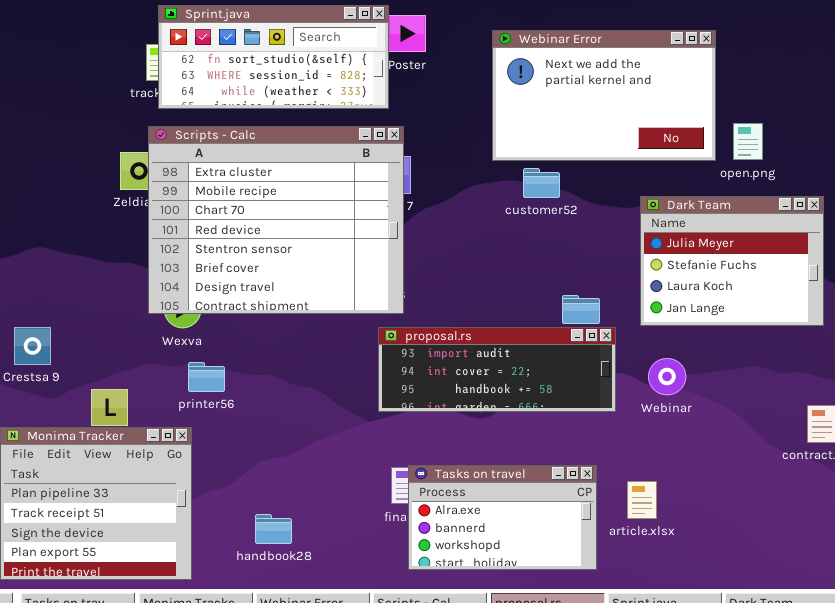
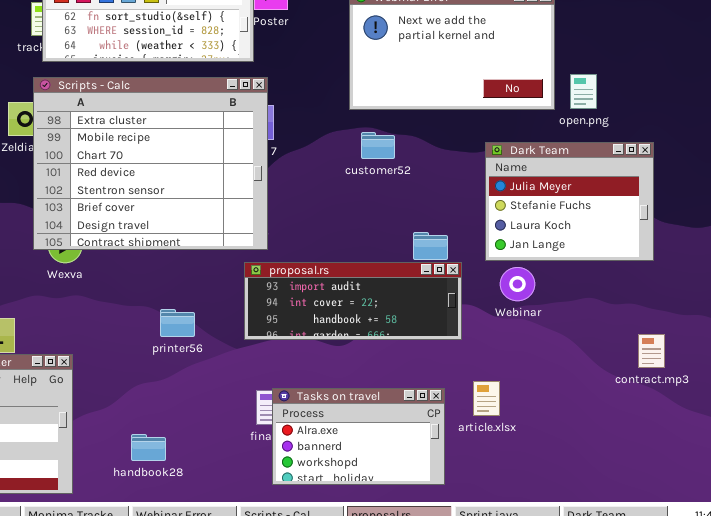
customer52: [523,168,560,198] -> [361,132,395,159], moved
Webinar: [648,358,686,395] -> [500,267,535,301], moved
printer56: [188,362,225,392] -> [160,309,195,337], moved
article.xlsx: [627,481,657,519] -> [473,381,500,416], moved

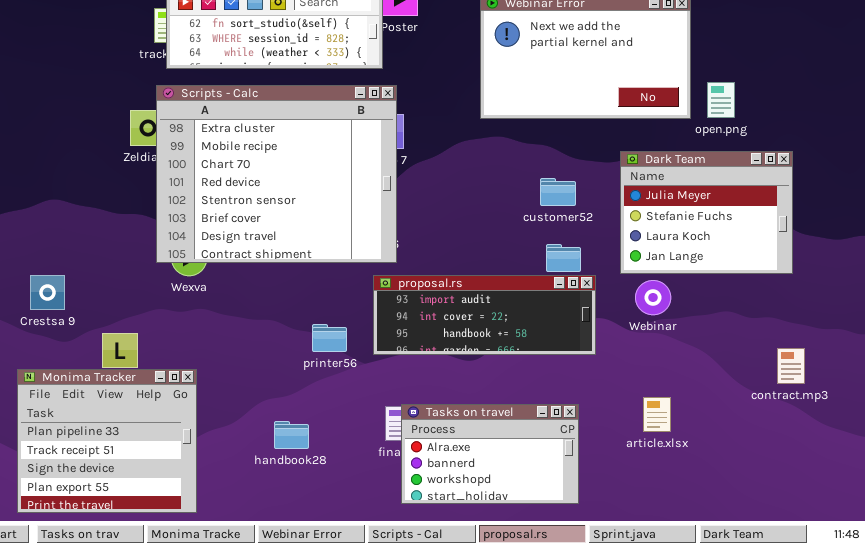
customer52: [361,132,395,159] -> [540,178,576,206], moved
printer56: [160,309,195,337] -> [312,324,347,352], moved
article.xlsx: [473,381,500,416] -> [643,397,671,432], moved
handbook28: [131,434,166,461] -> [274,421,309,449], moved

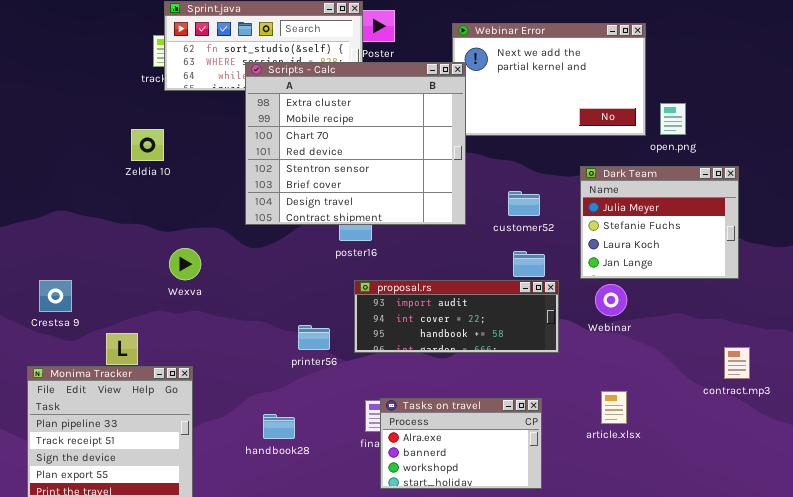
Scripts - Calc: [156,85,397,263] -> [245,62,466,225], moved

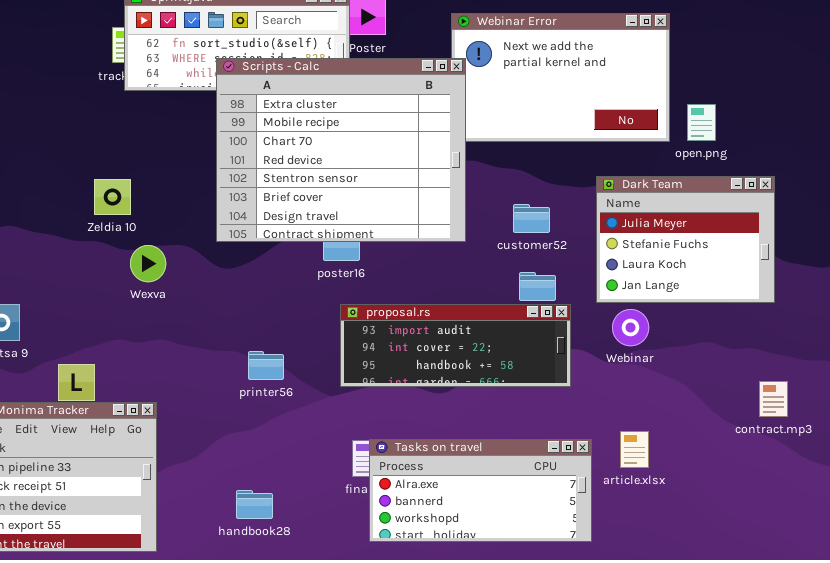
Zeldia 10: [131,129,164,161] -> [94,179,131,215], moved
Wexva: [169,248,201,280] -> [130,245,166,282], moved
printer56: [298,325,330,350] -> [248,351,284,380], moved
Tasks on travel: [380,398,542,489] -> [369,439,592,542], resized
handbook28: [263,414,295,439] -> [236,490,273,519], moved

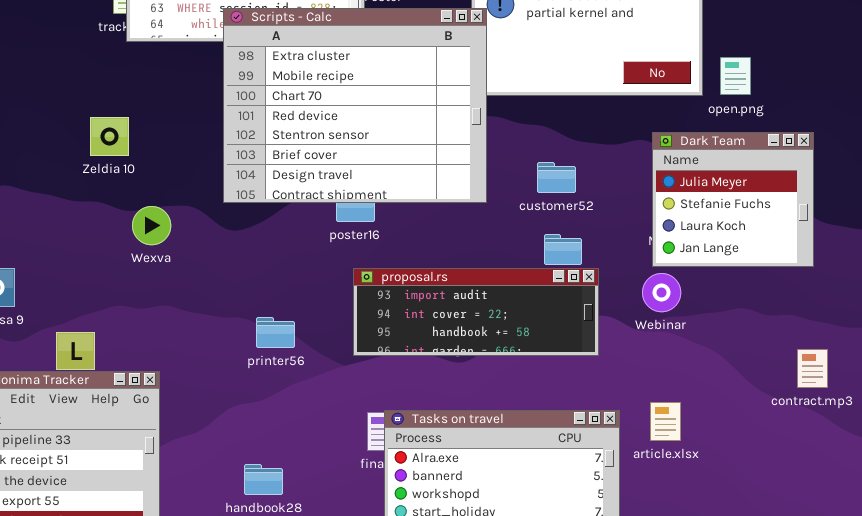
Dark Team: [596,176,775,303] -> [652,132,814,267], resized
Zeldia 10: [94,179,131,215] -> [90,117,129,156], moved

